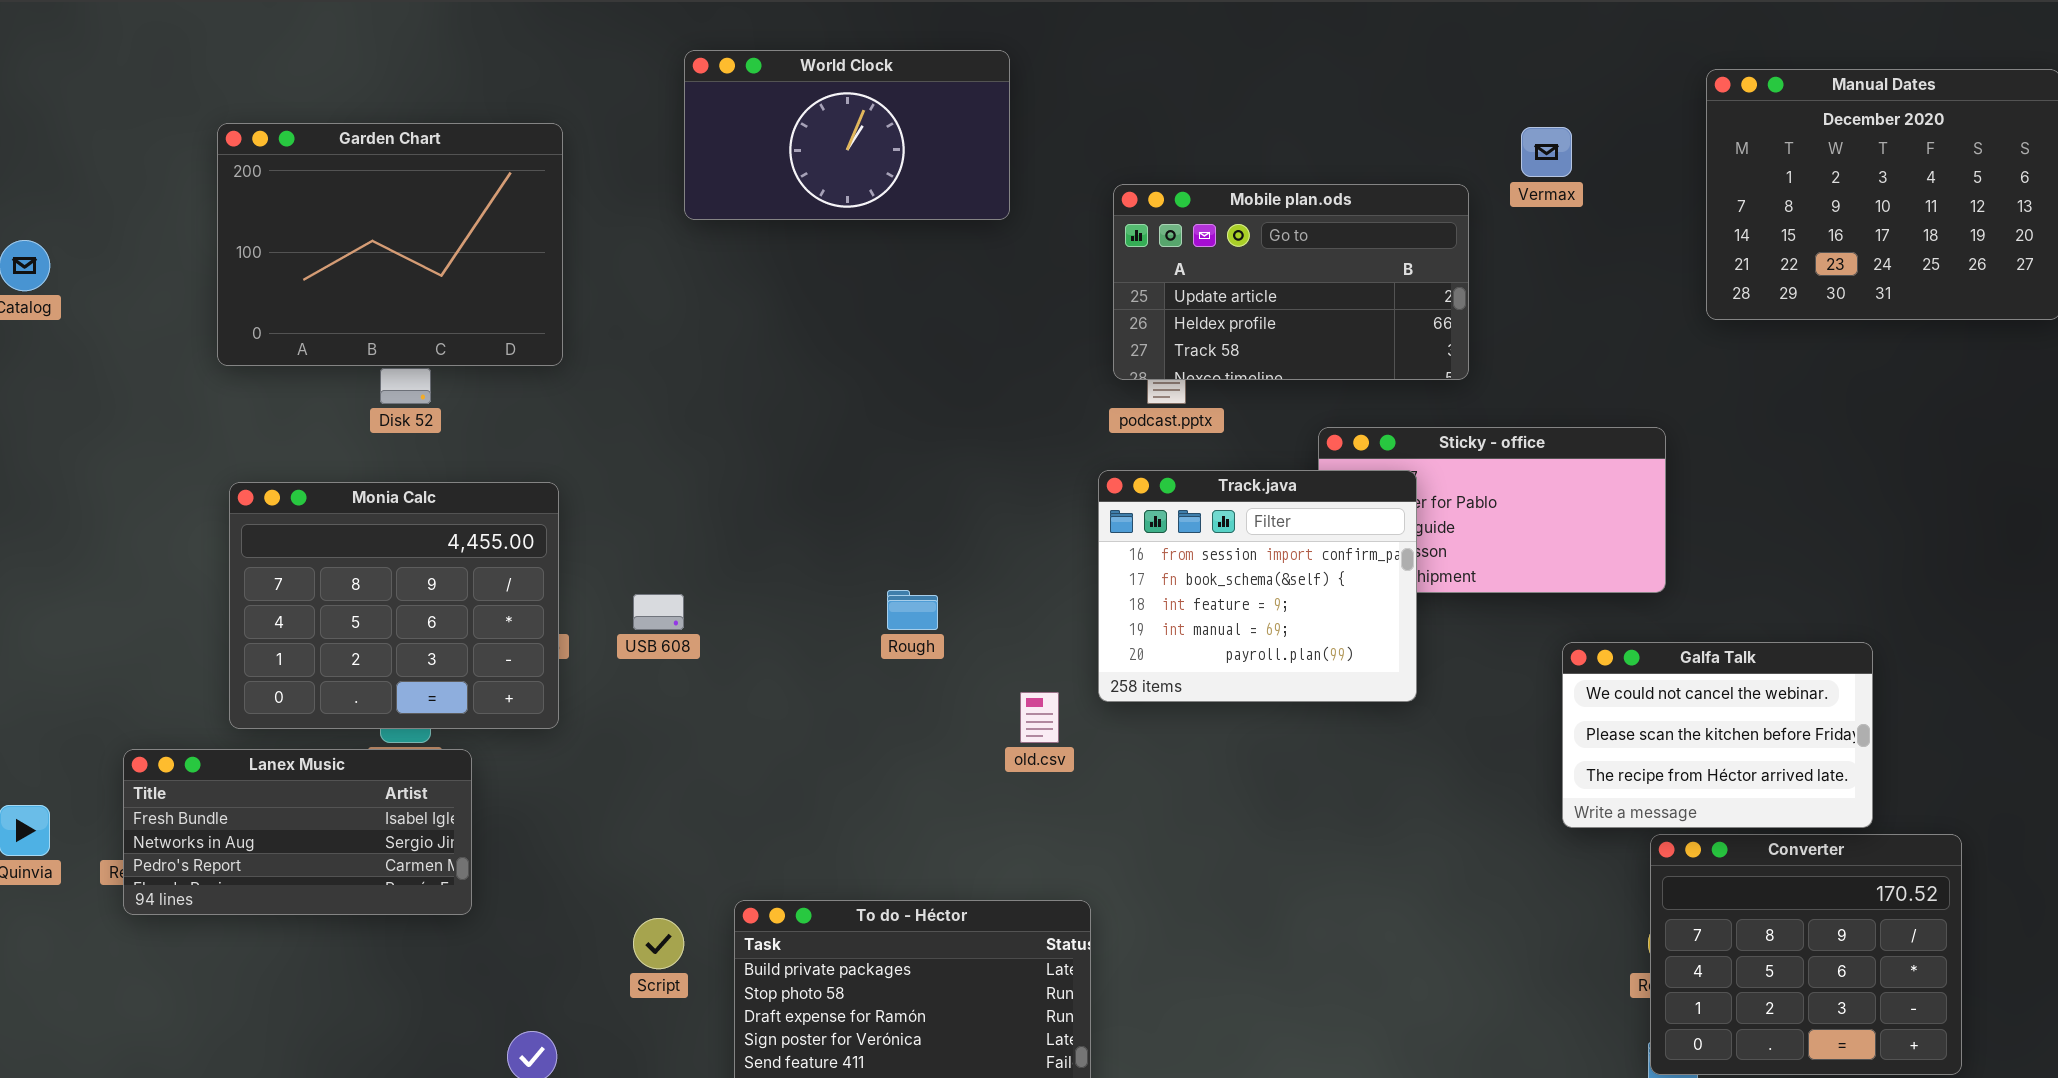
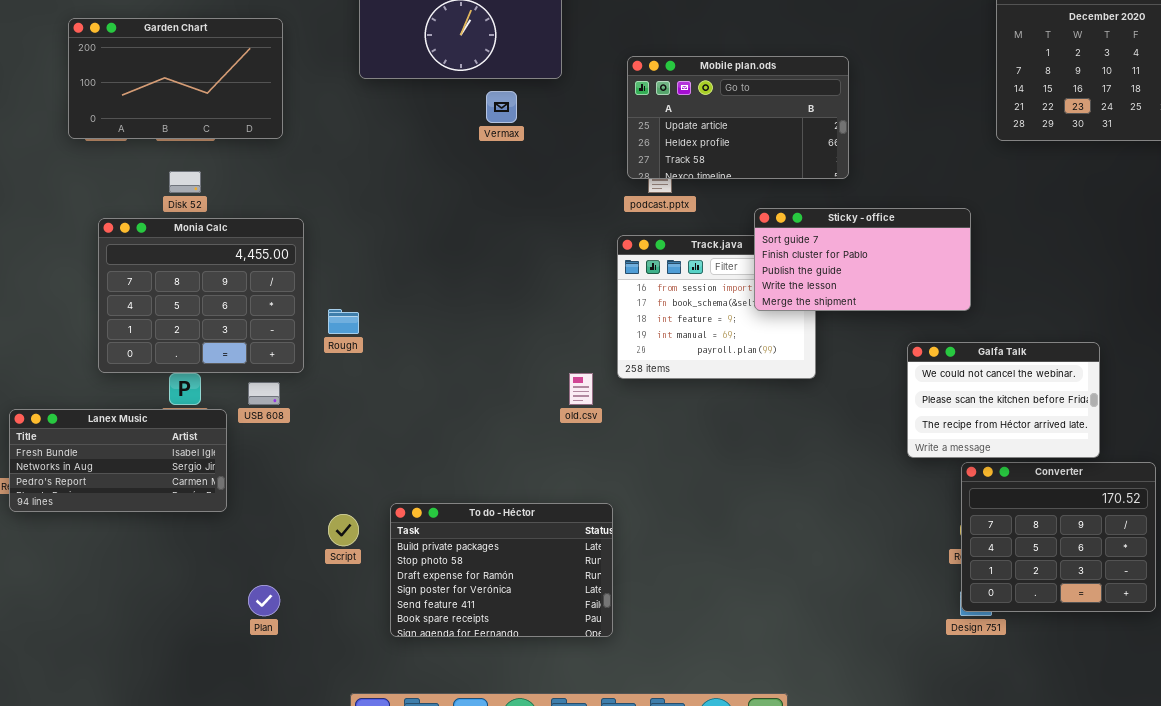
Garden Chart: [217,123,563,366] -> [68,18,283,139], resized
Vermax: [1521,127,1572,177] -> [486,91,517,123], moved
Sticky - office: [1318,427,1666,593] -> [754,208,971,311], raised
Monia Calc: [229,482,559,729] -> [98,218,304,373], moved
Rough: [887,590,938,630] -> [328,309,359,334], moved
USB 608: [633,594,684,630] -> [248,382,280,405], moved

